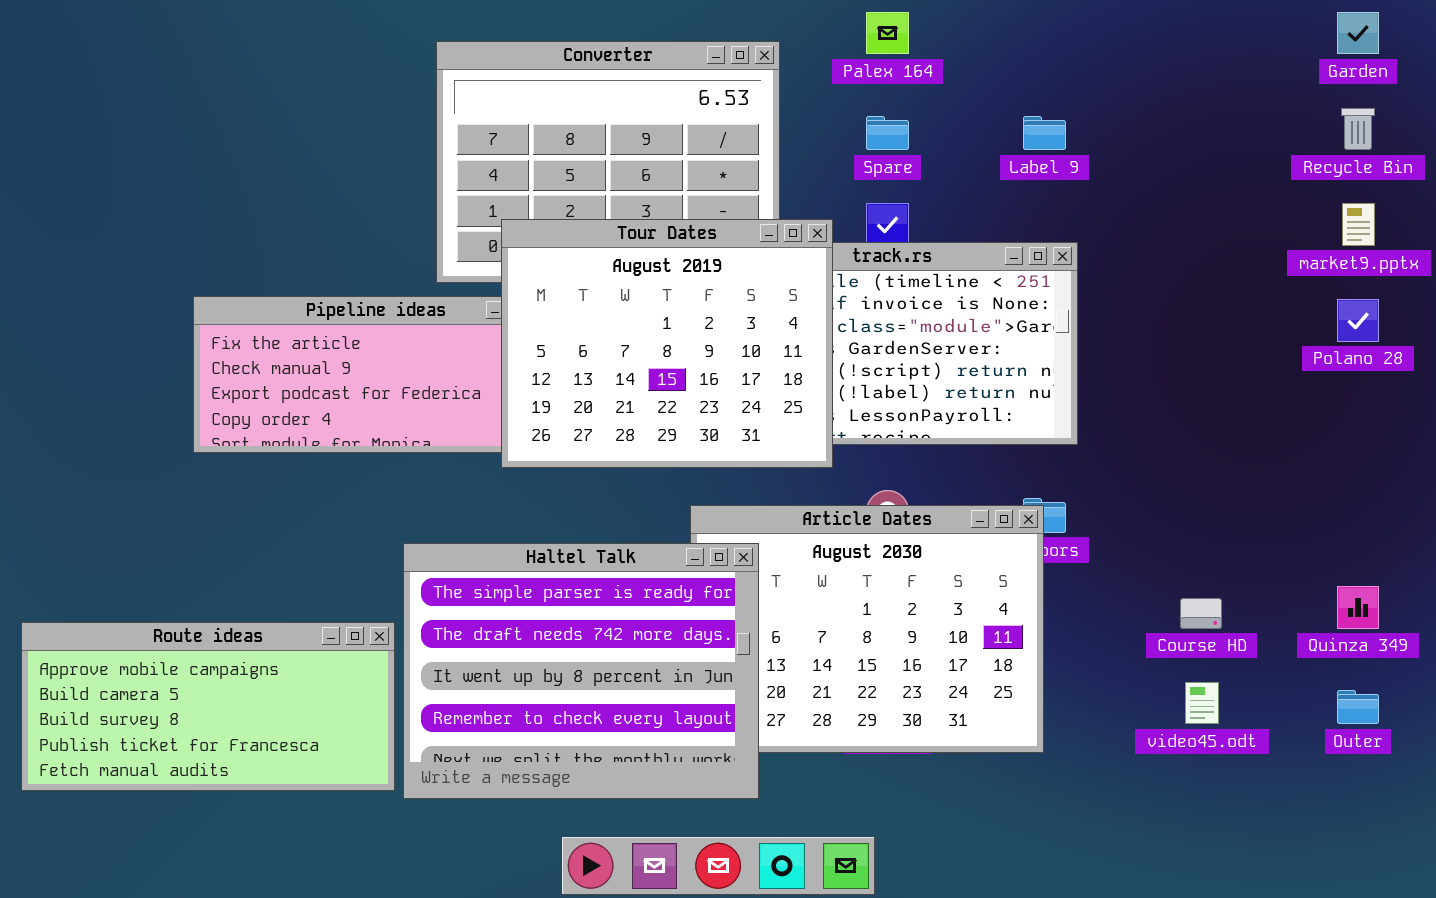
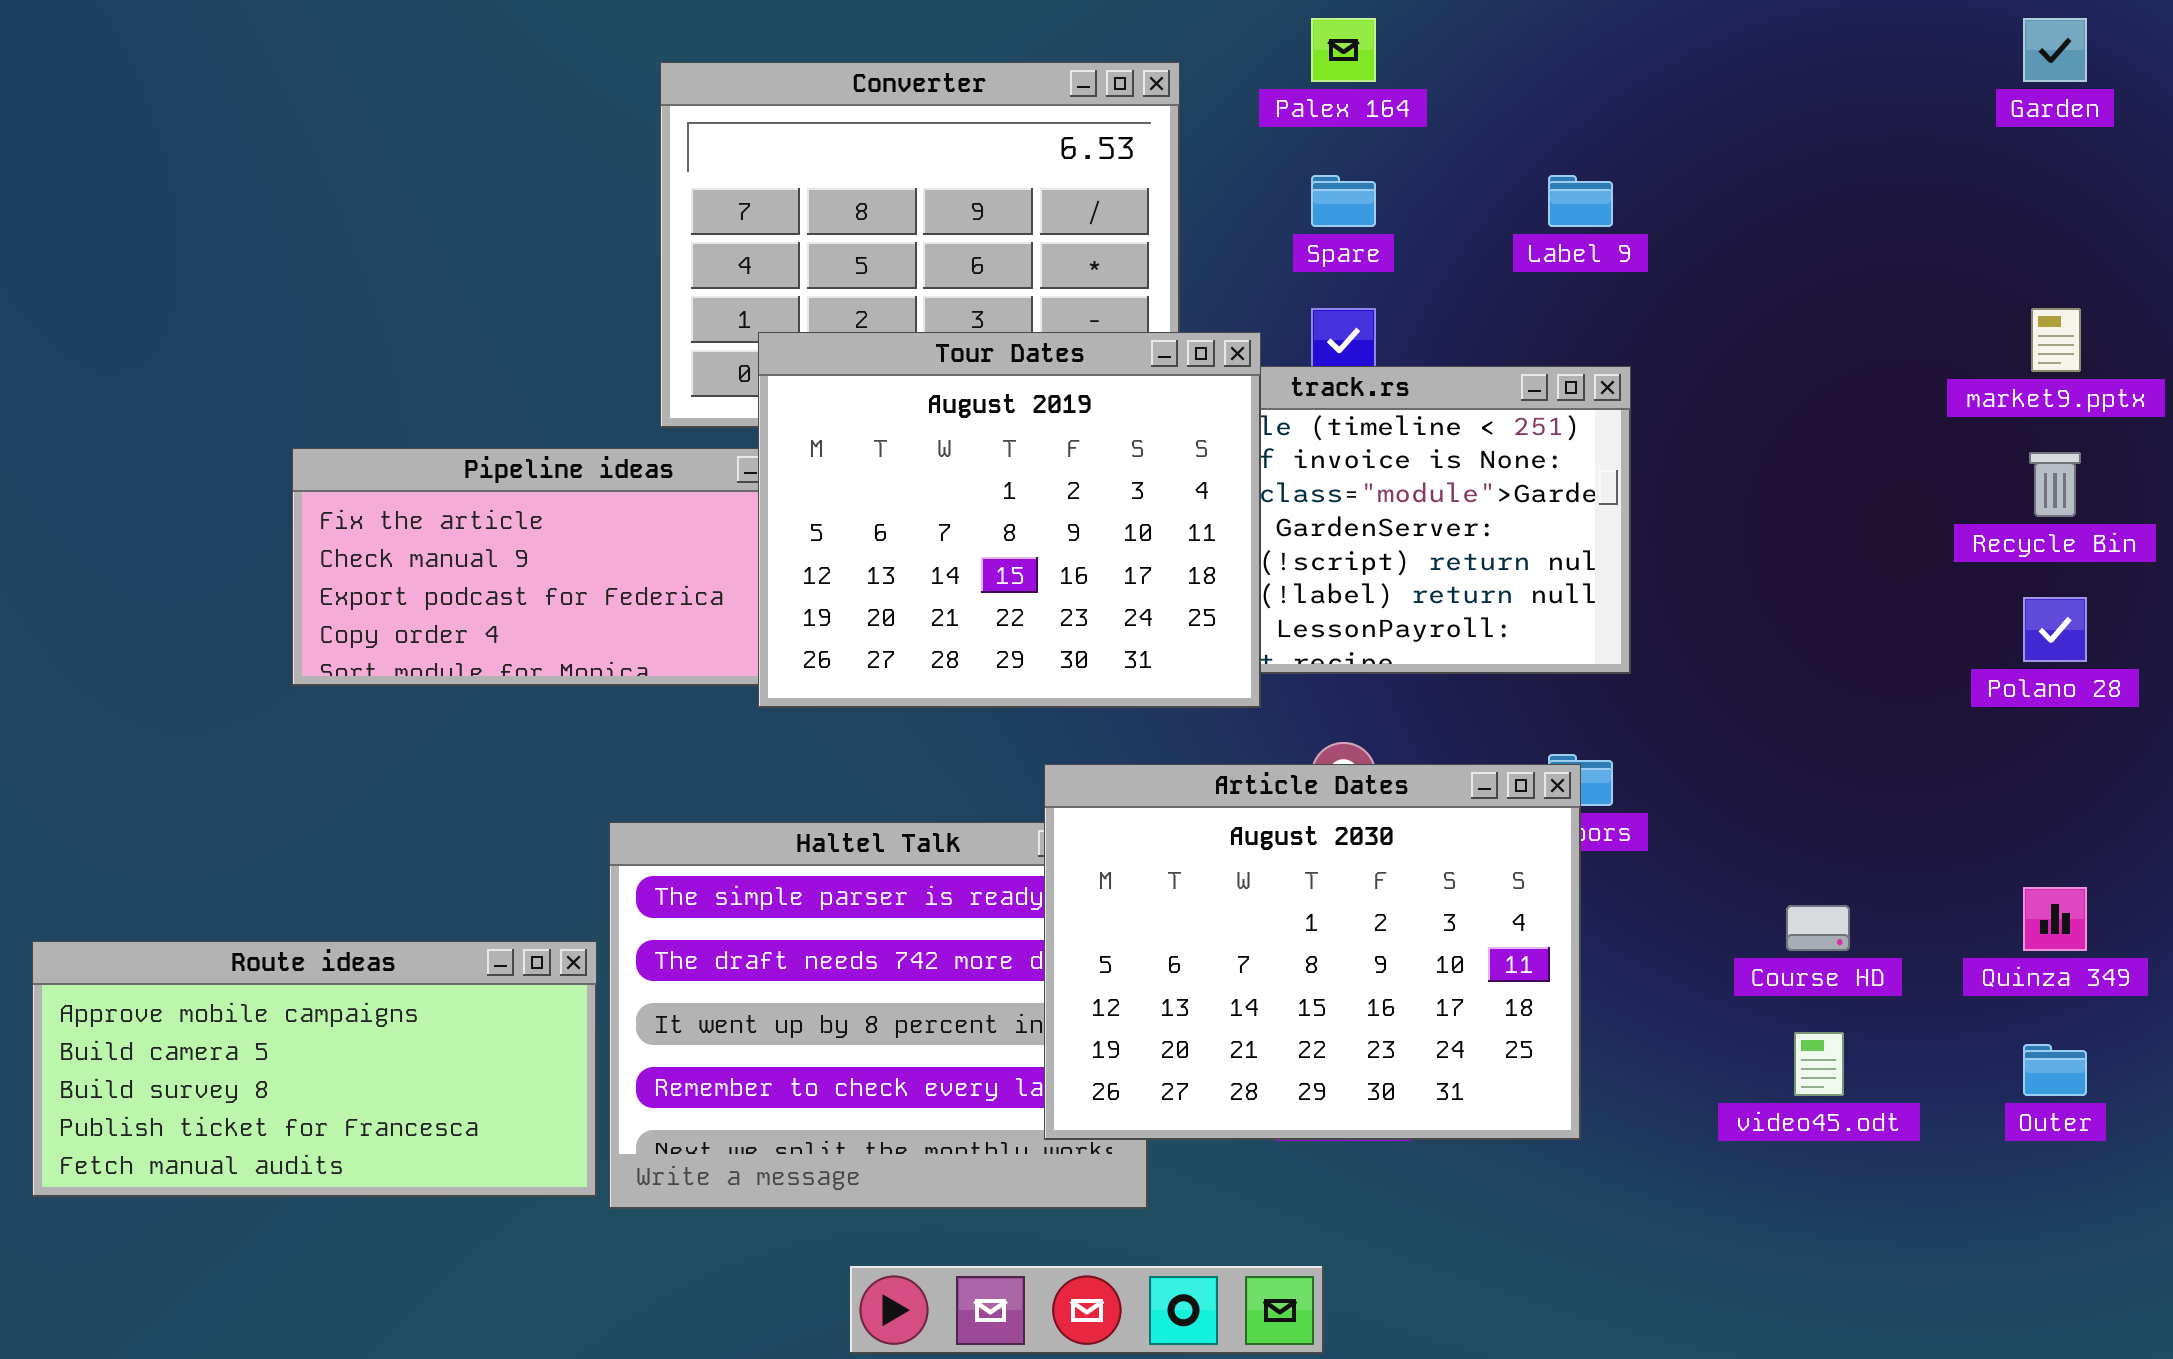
Recycle Bin: [1341,108,1375,150] -> [2029,452,2081,517], moved
Polano 28: [1337,299,1379,342] -> [2023,597,2087,662], moved
Article Dates: [690,505,1044,753] -> [1044,764,1581,1140], raised

